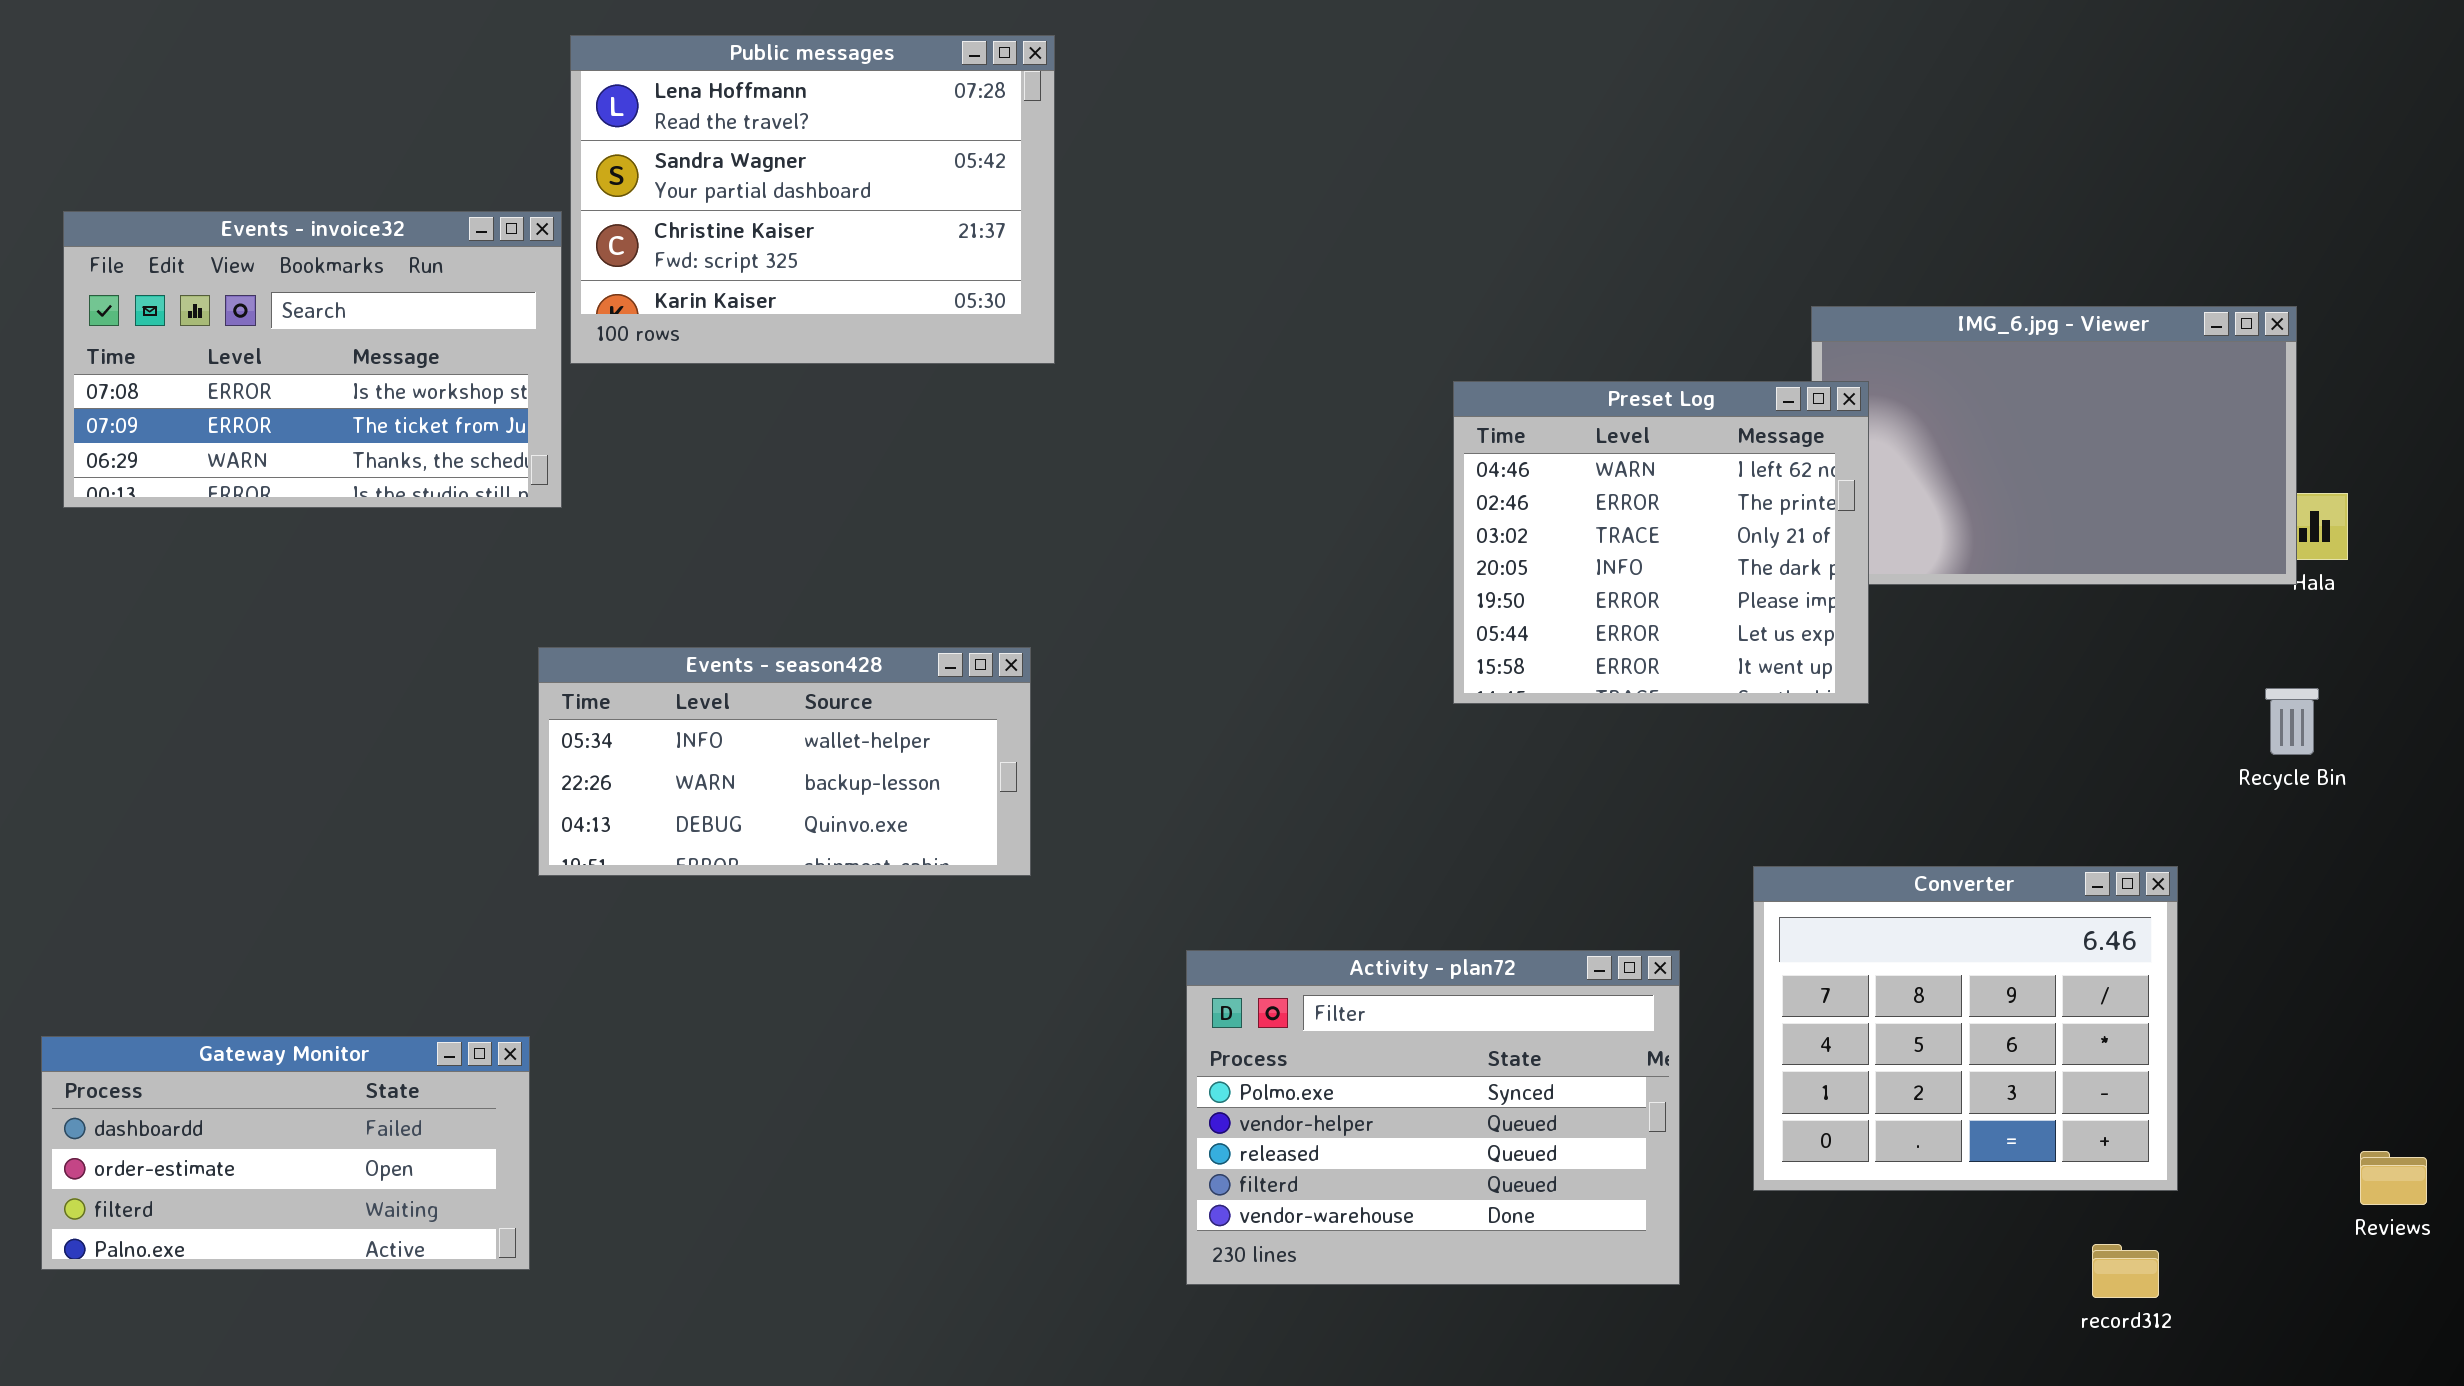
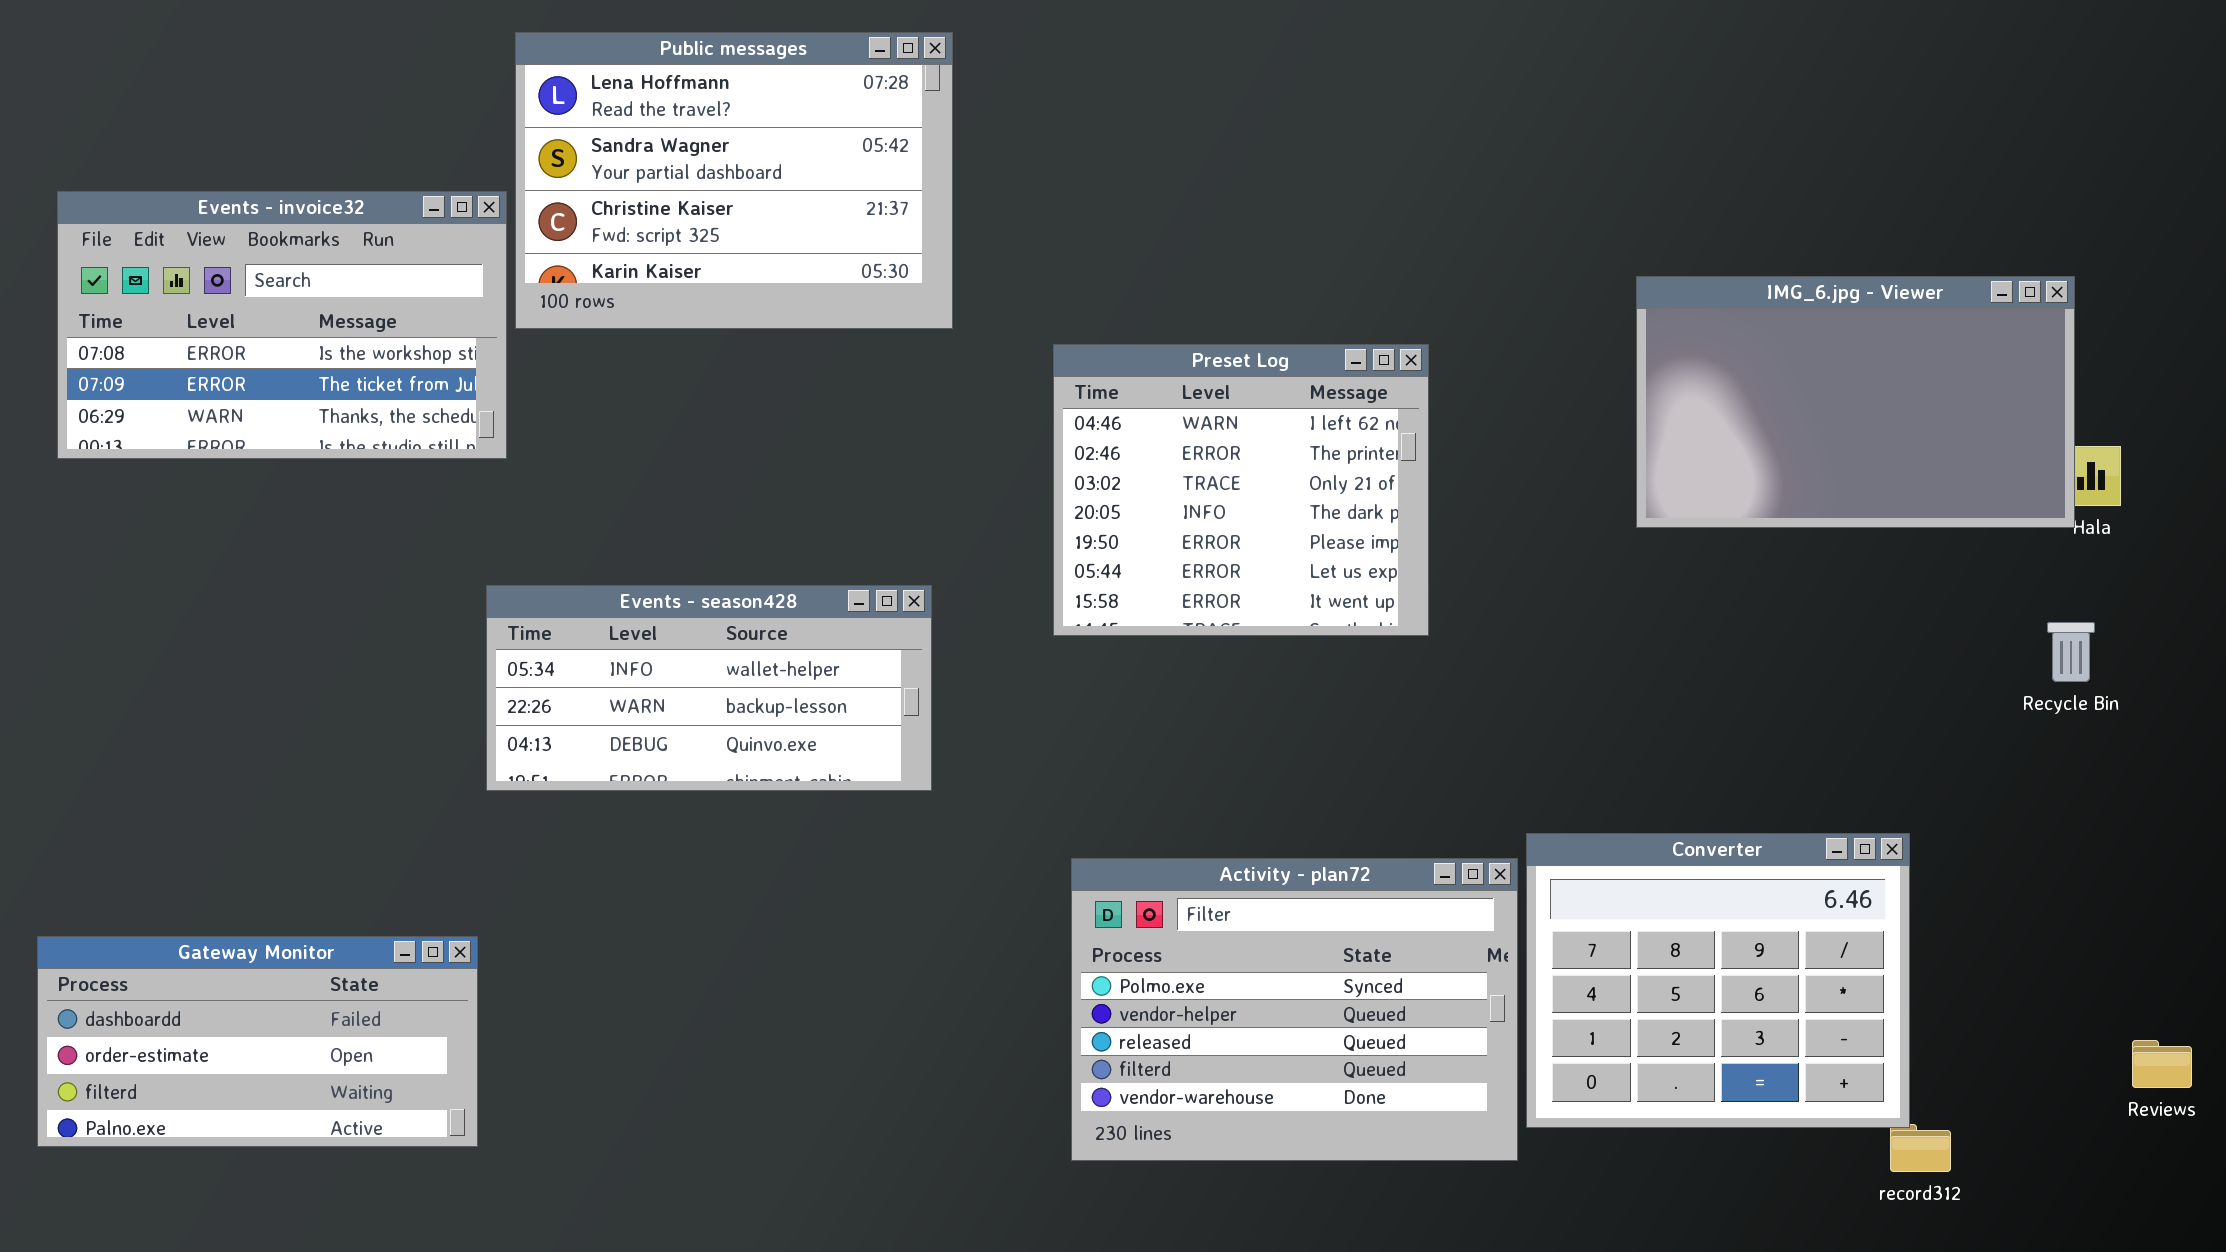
Preset Log: [1453,381,1869,704] -> [1053,344,1429,636], moved
Converter: [1753,866,2178,1191] -> [1526,833,1910,1128], moved

